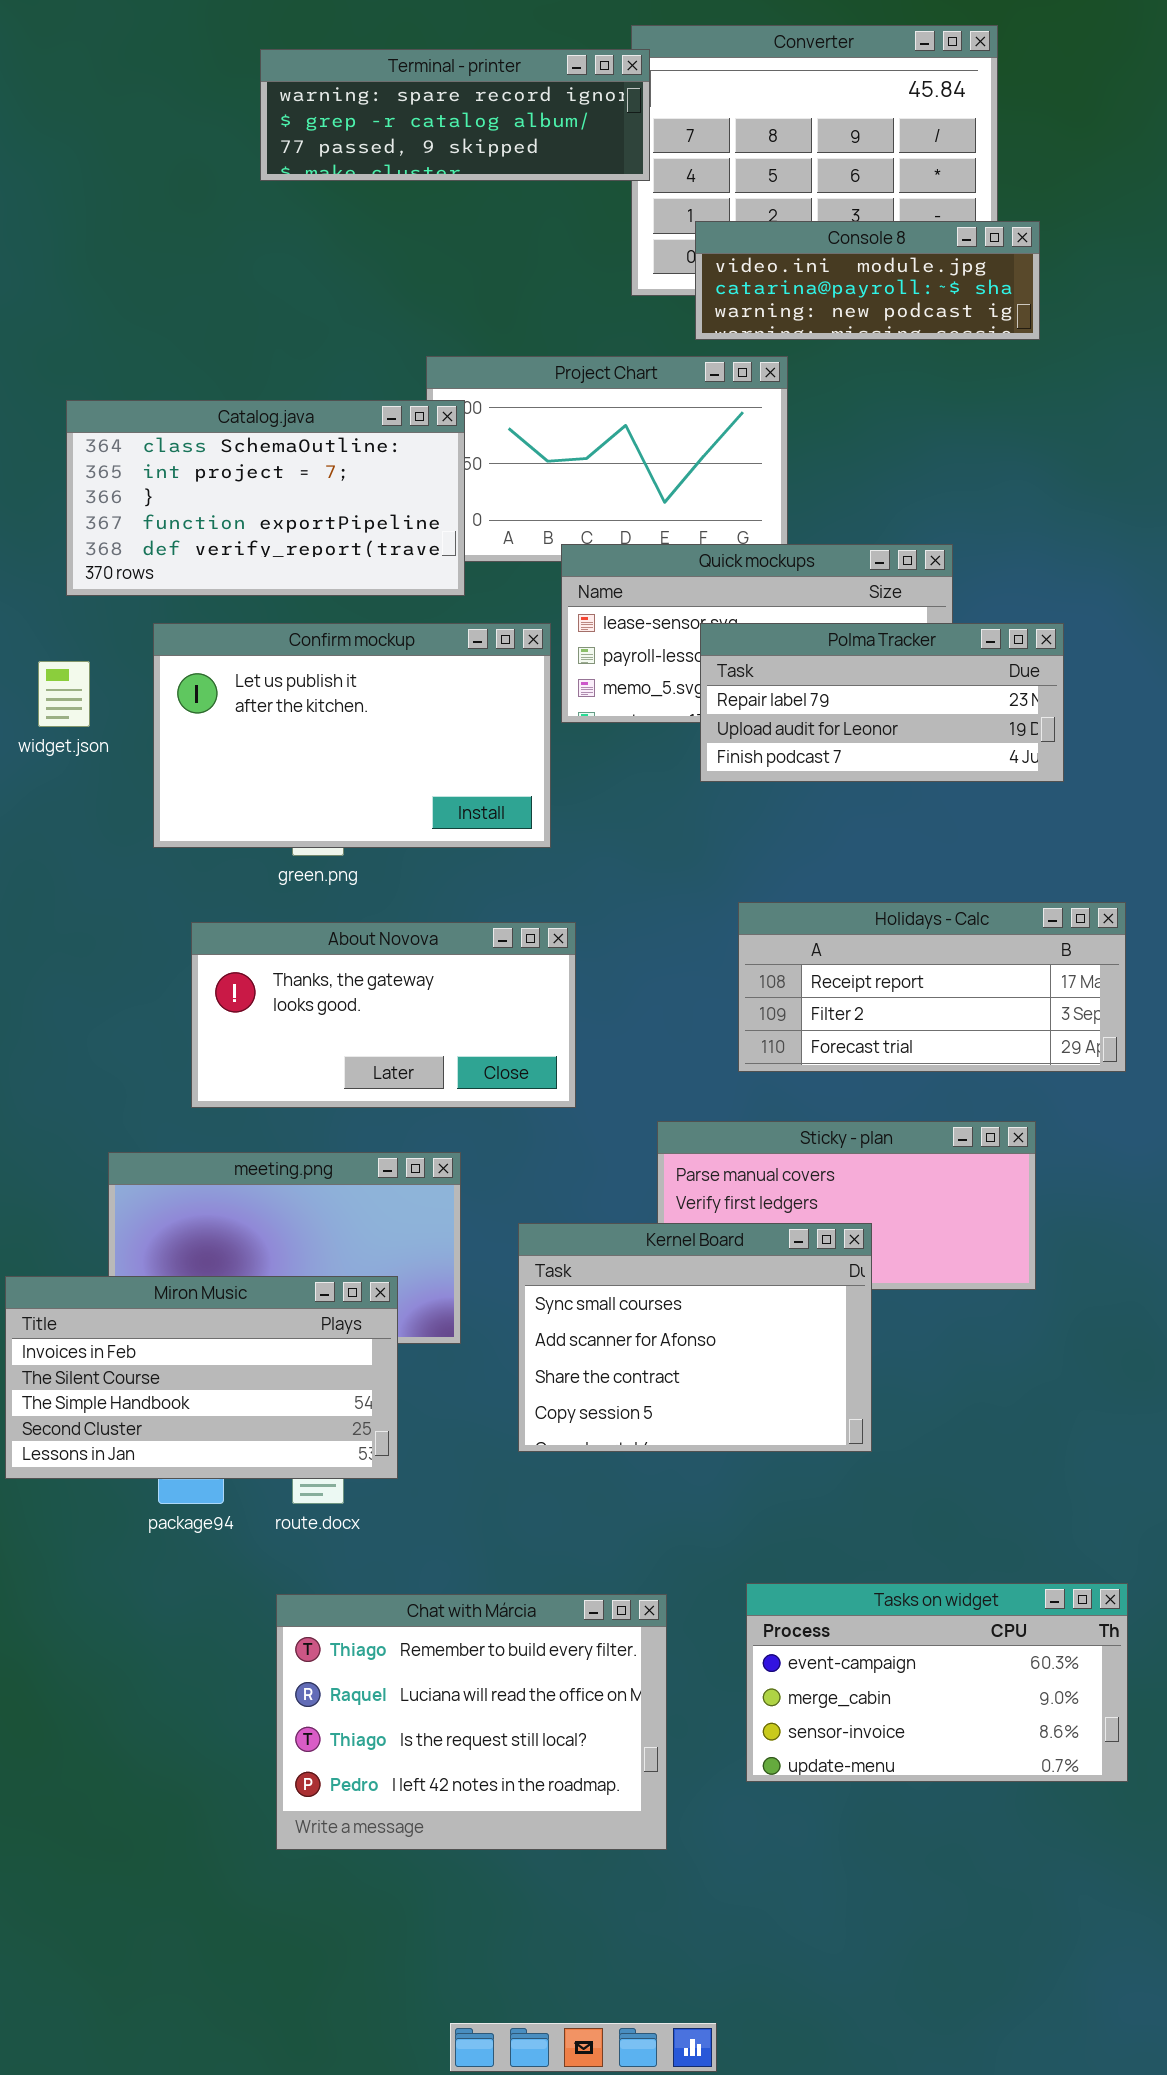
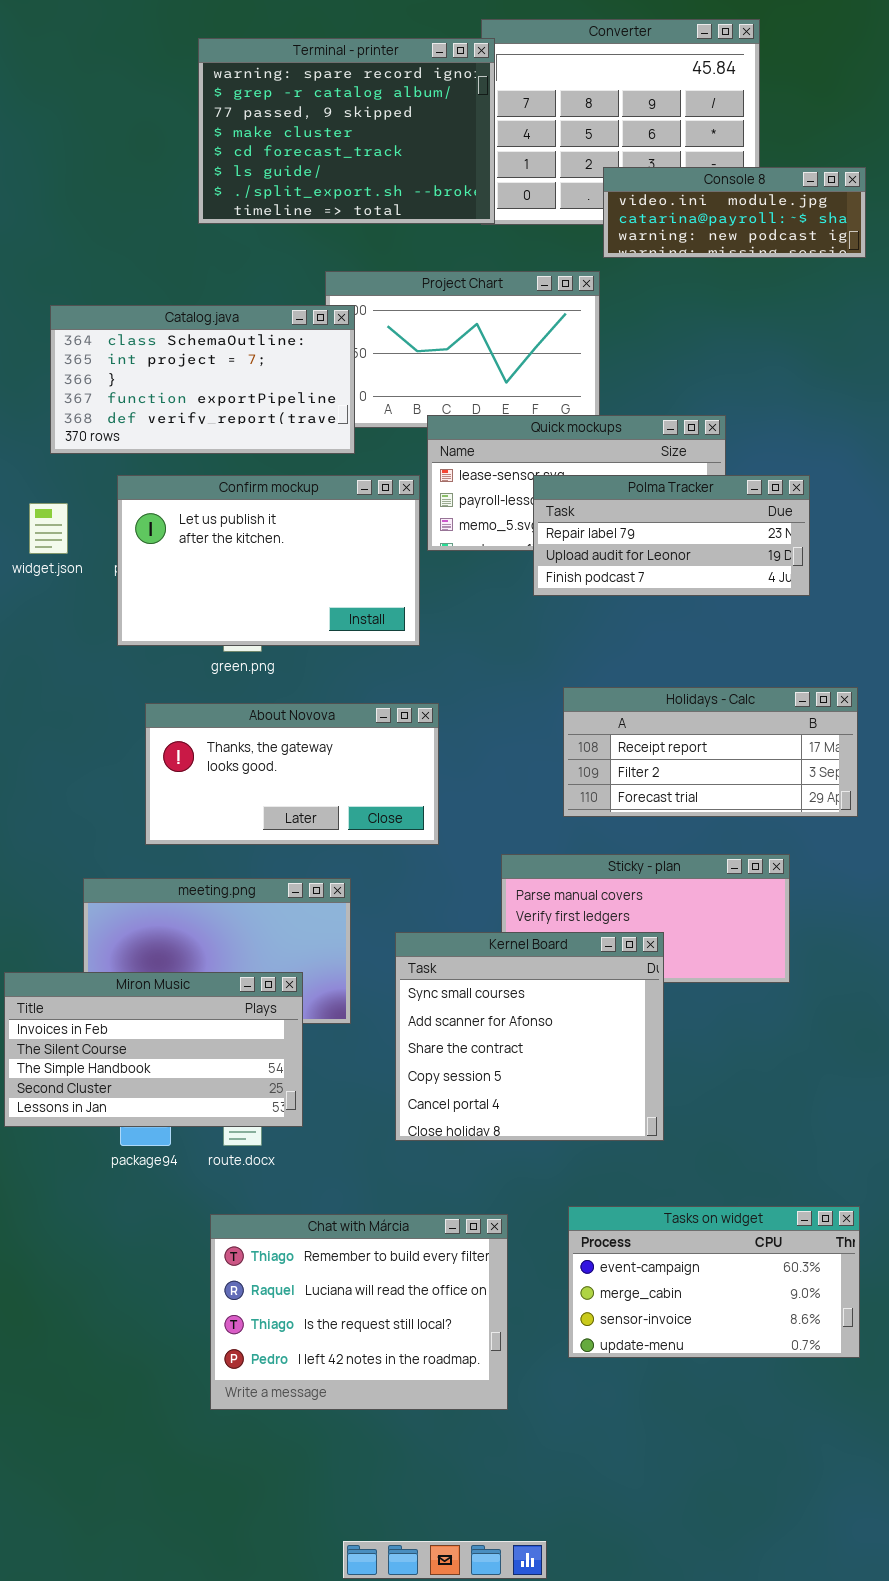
Terminal - printer: [260,49,650,181] -> [198,38,495,224], resized
Console 8: [695,221,1040,340] -> [603,167,866,258], moved
Kernel Board: [518,1223,872,1452] -> [395,932,664,1141], resized

